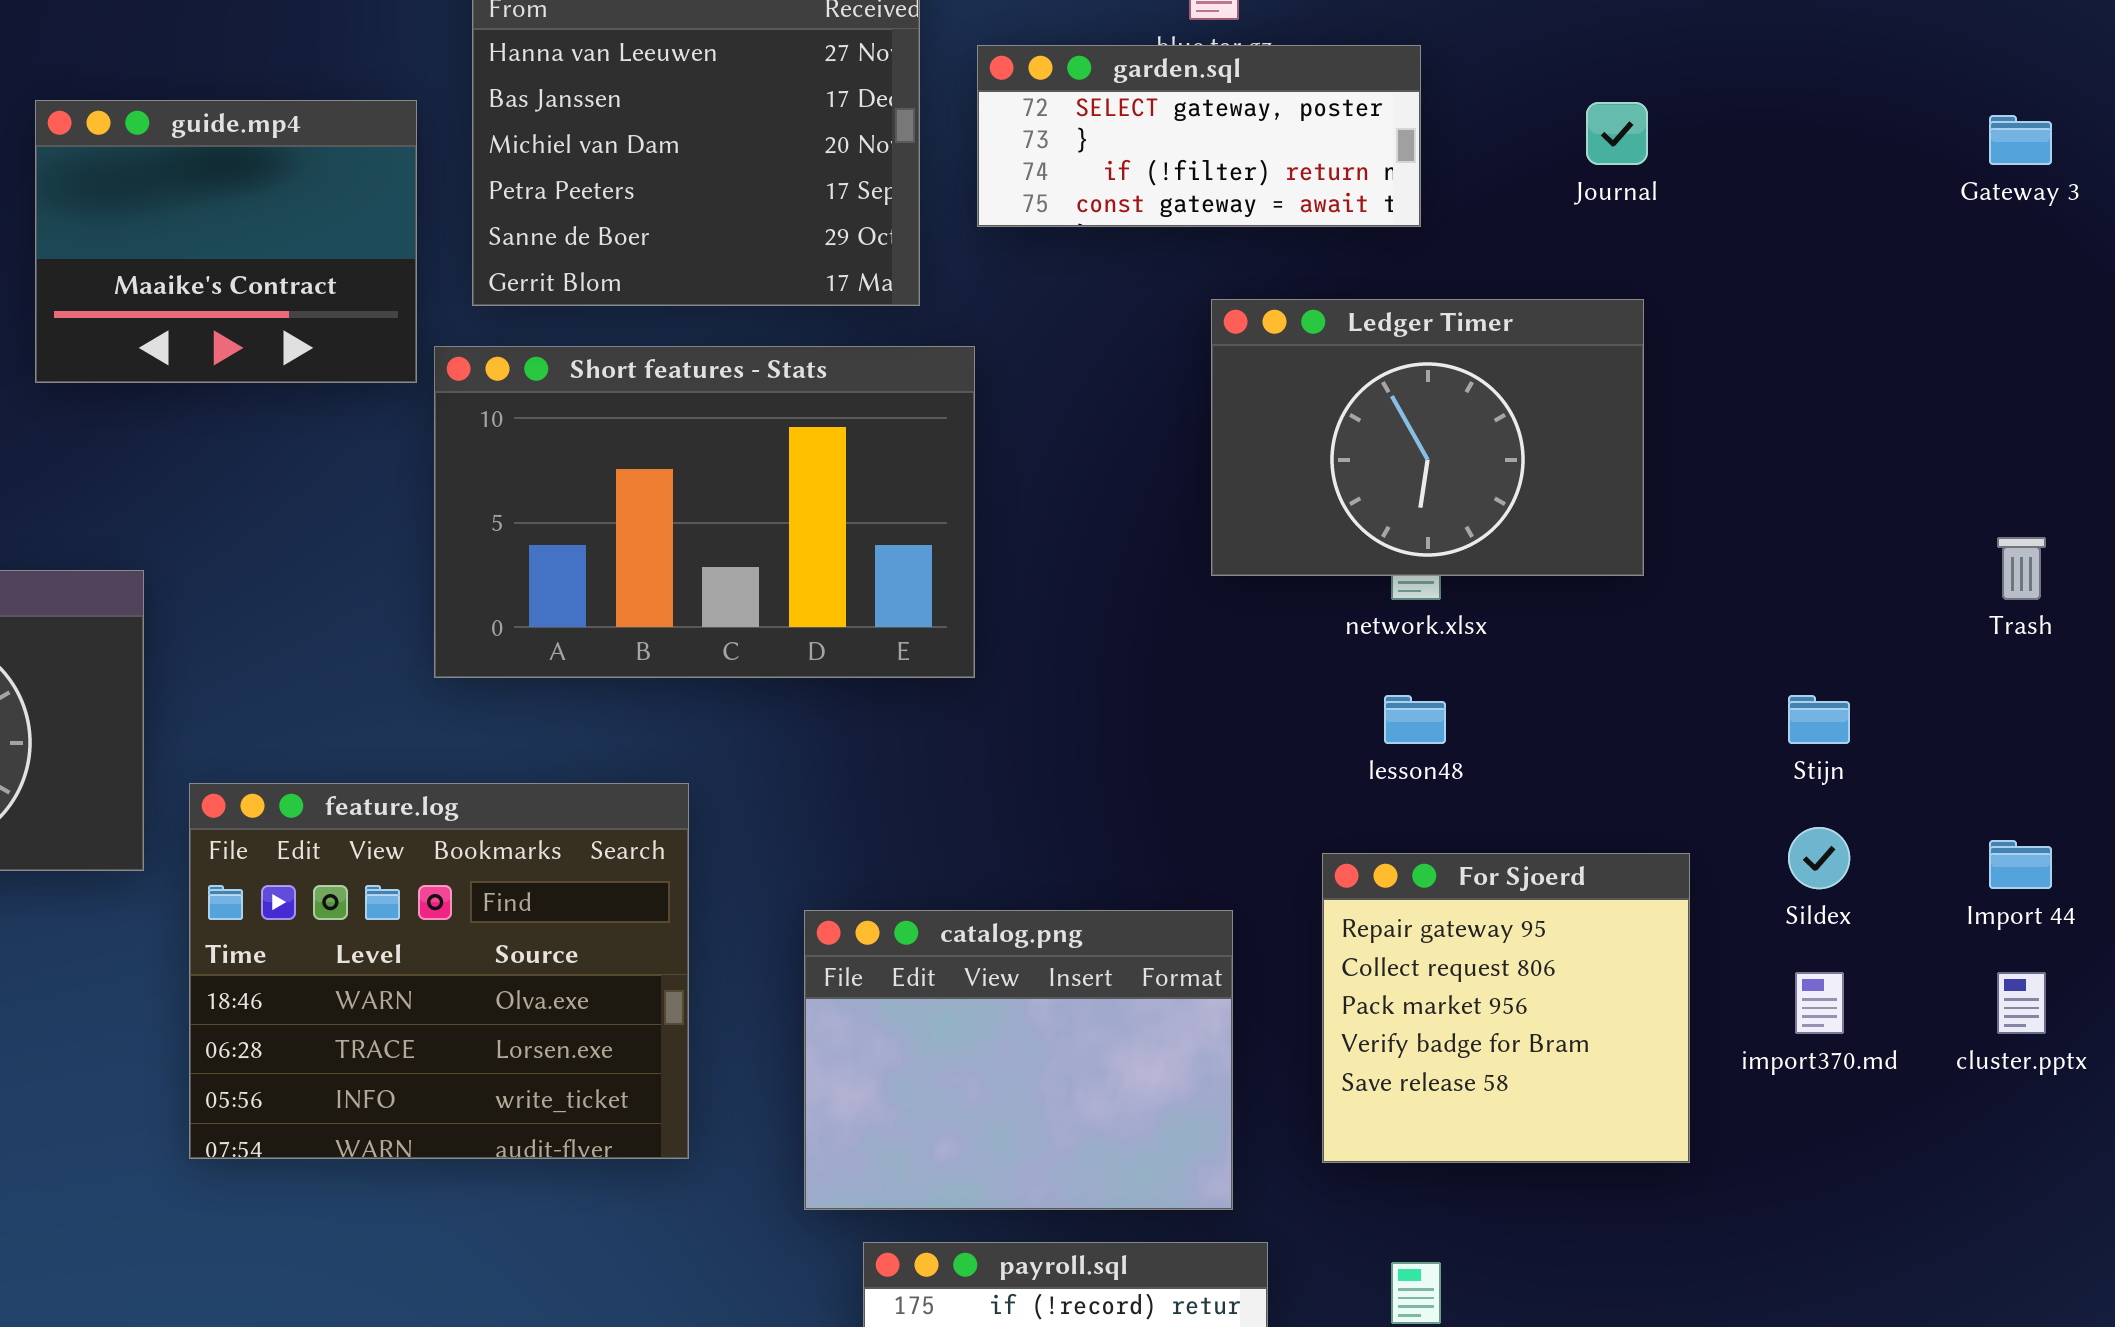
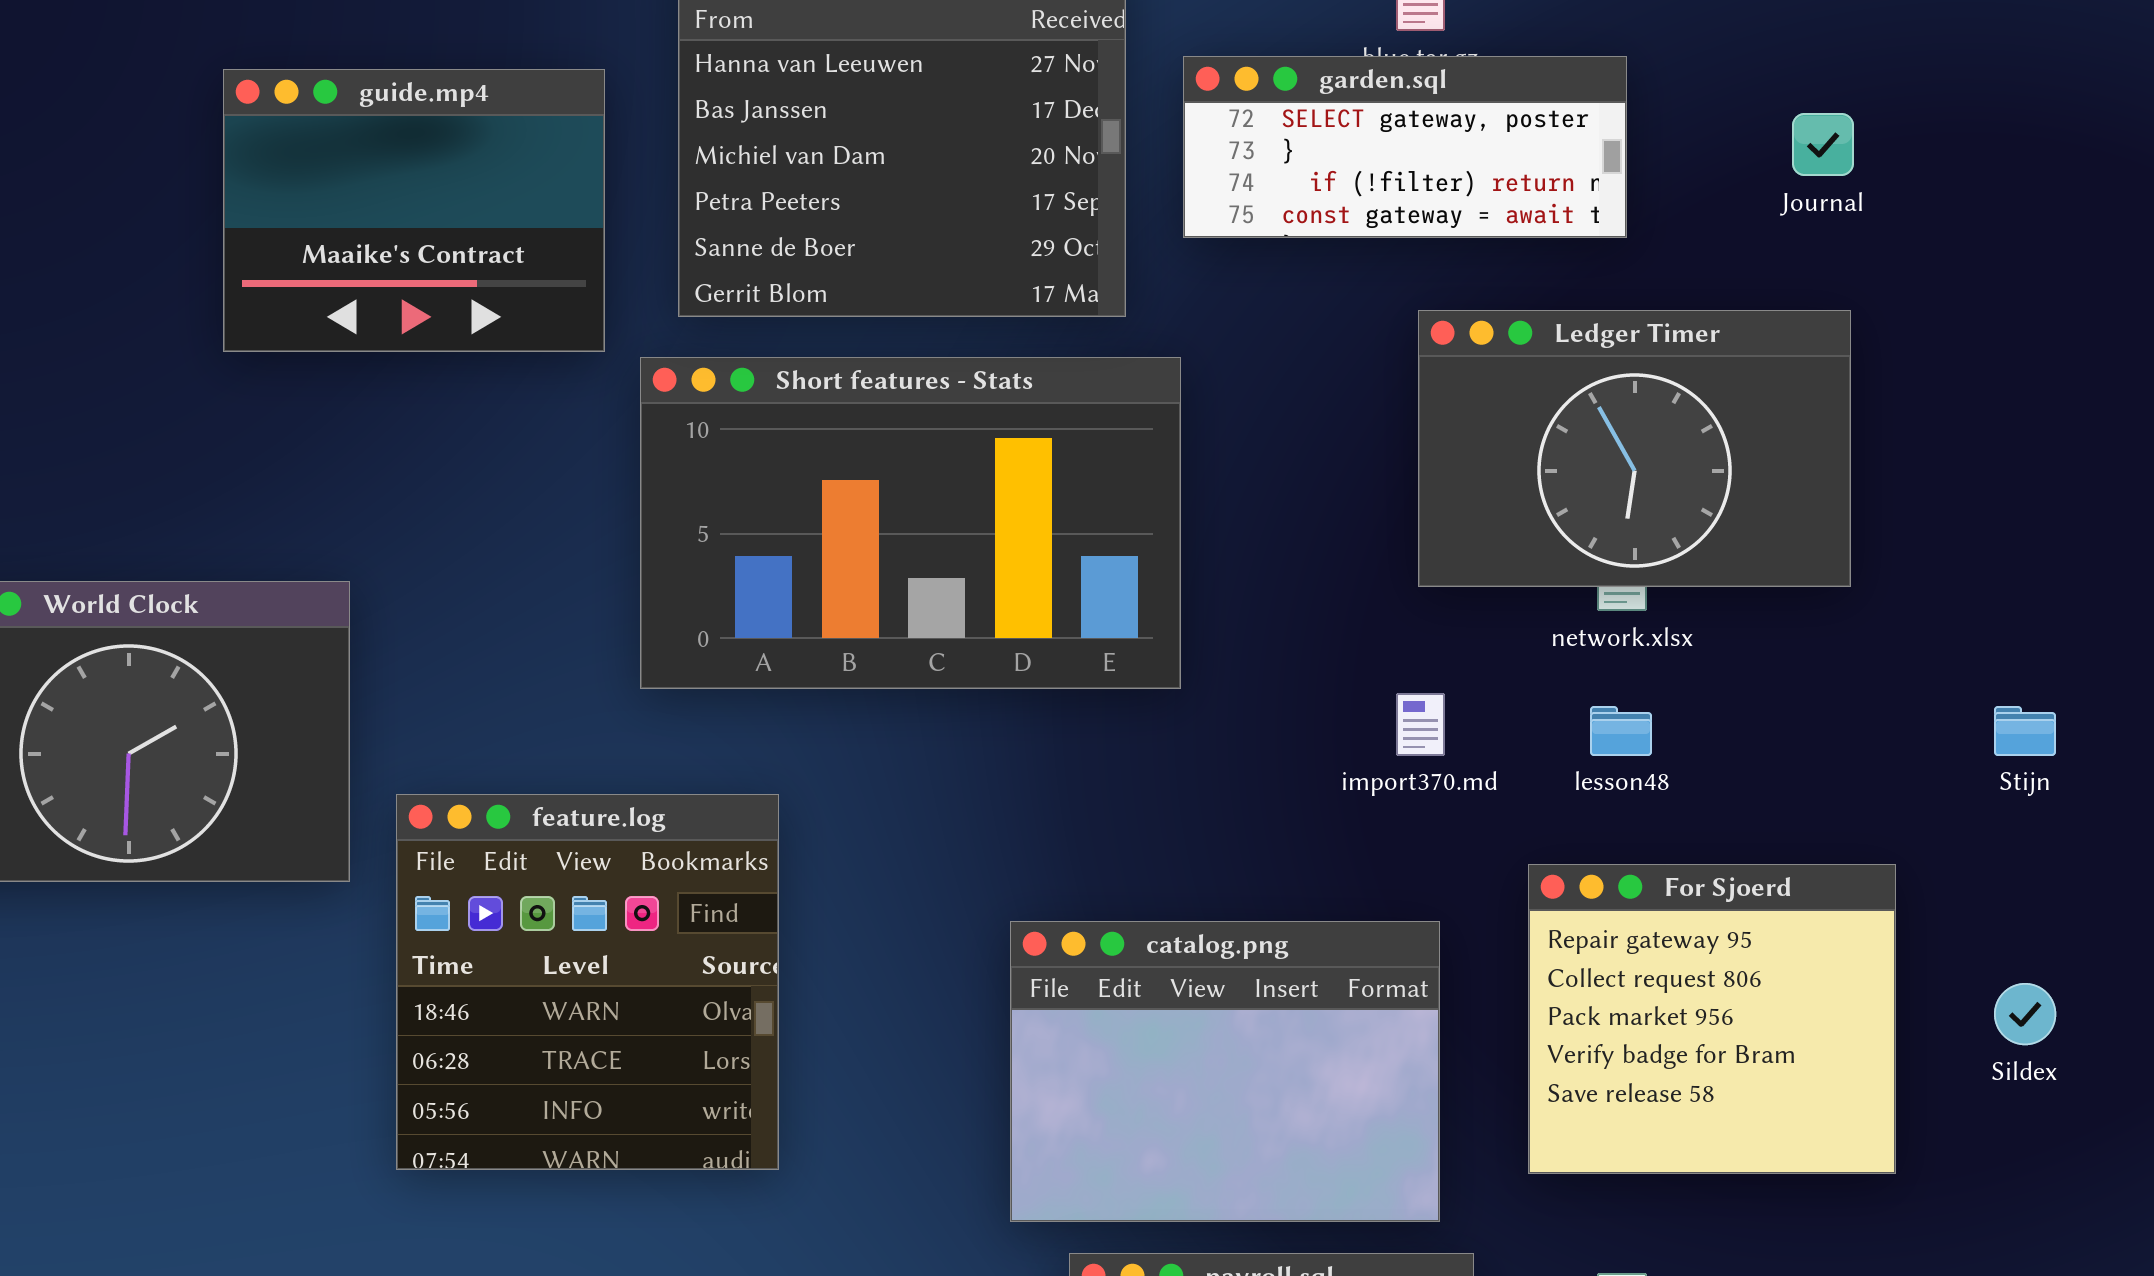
guide.mp4: [35,100,417,383] -> [223,69,605,352], moved
feature.log: [189,783,689,1159] -> [396,794,779,1170], resized
Sildex: [1788,827,1850,889] -> [1994,983,2056,1045], moved
import370.md: [1795,972,1844,1034] -> [1396,693,1445,756], moved

